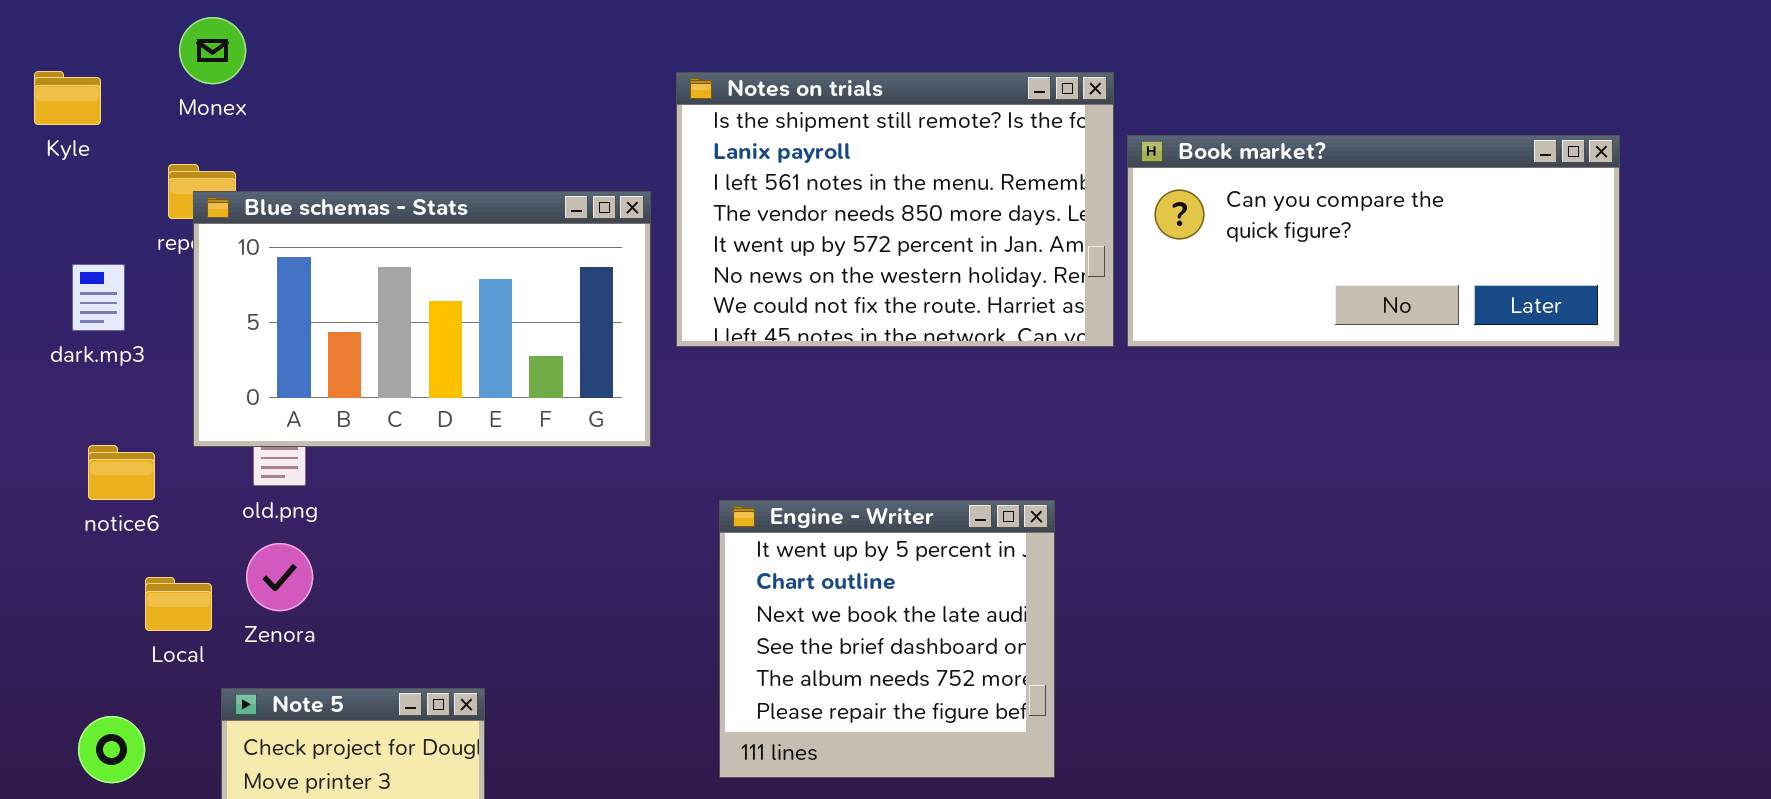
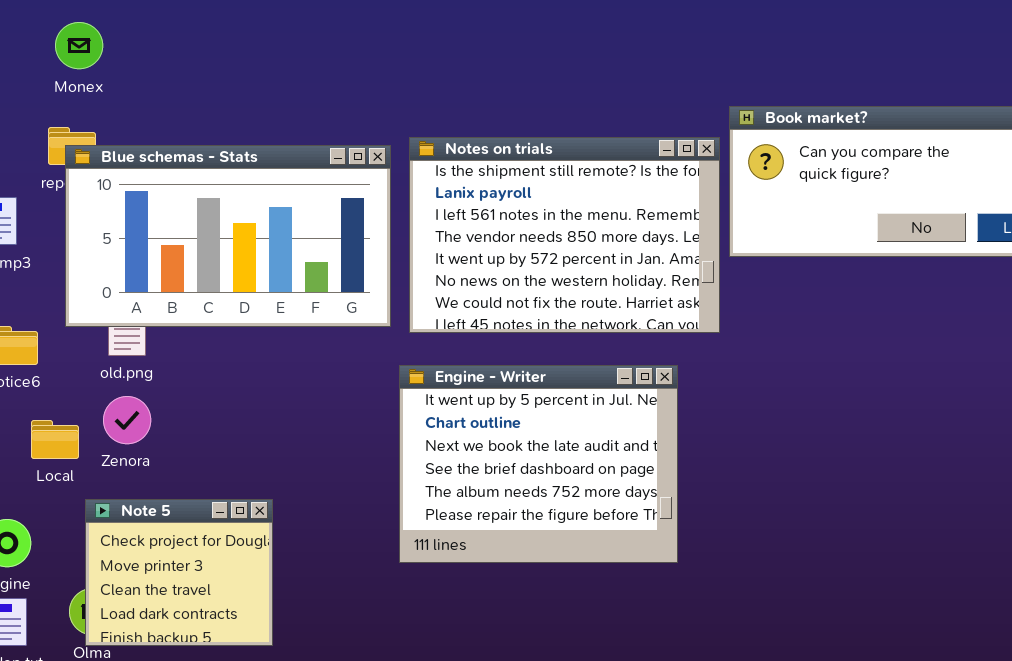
Notes on trials: [676,72,1114,347] -> [409,137,720,333], moved
Engine - Writer: [719,500,1055,778] -> [399,365,678,563], resized

